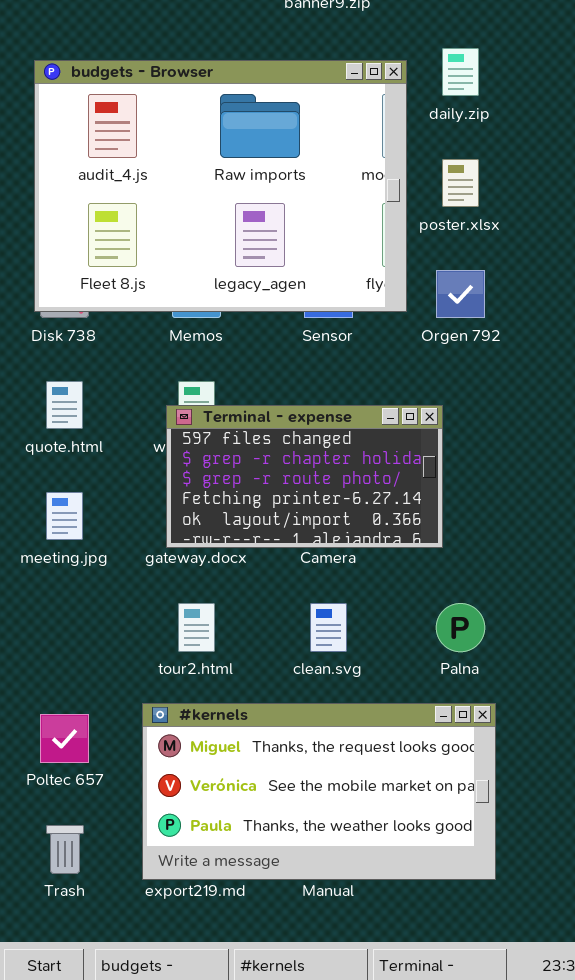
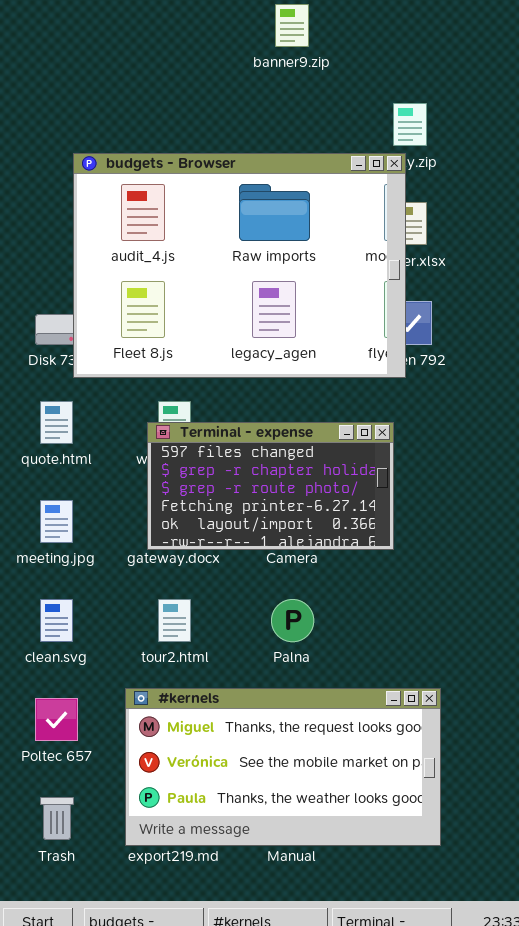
budgets - Browser: [34,60,407,312] -> [73,153,406,378], moved
clean.svg: [310,603,347,652] -> [40,599,73,642], moved
Palna: [436,603,485,652] -> [271,599,314,642], moved

